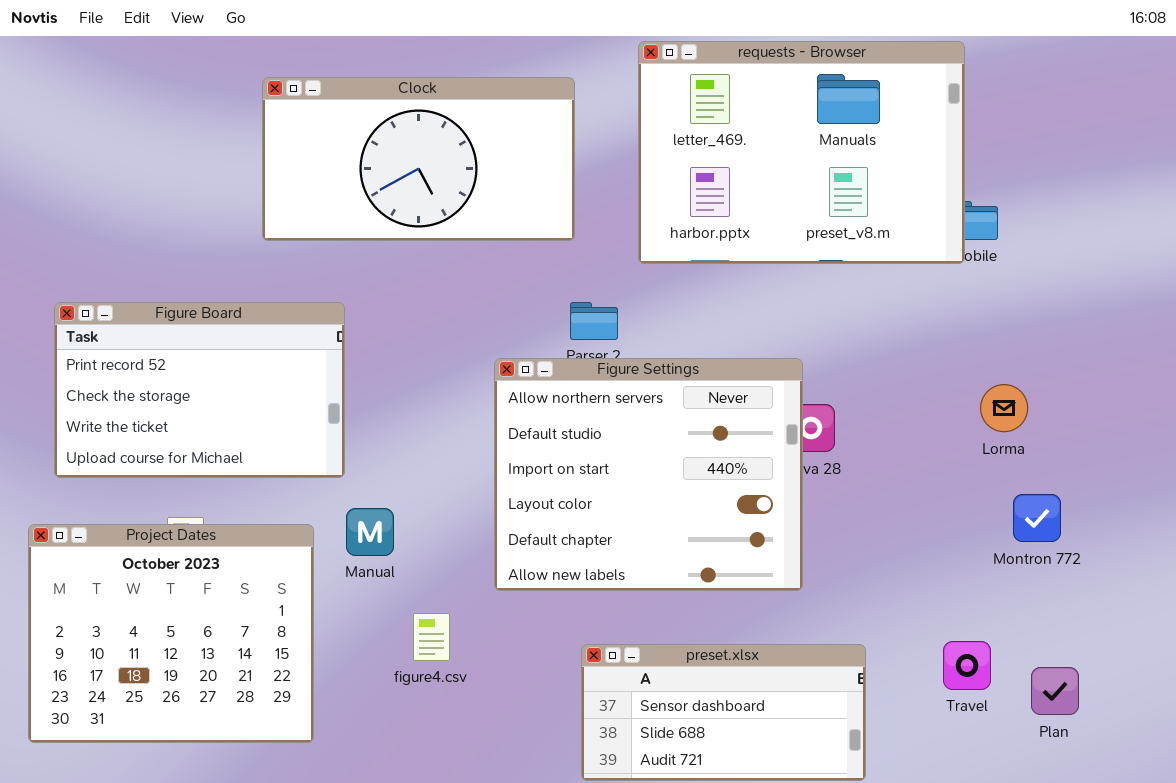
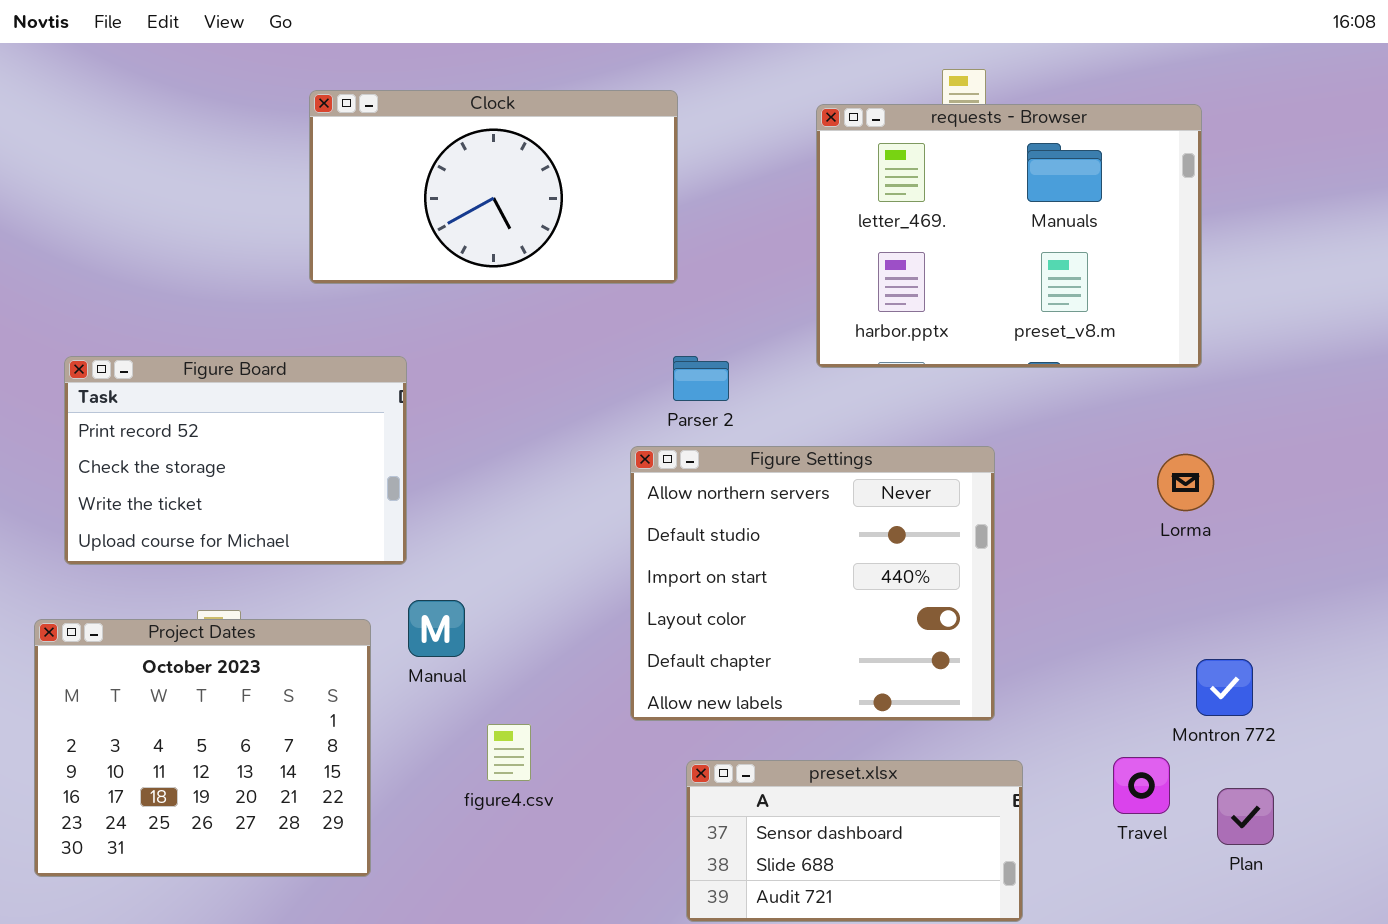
requests - Browser: [638,41,965,264] -> [816,104,1202,368], moved
Figure Settings: [494,358,803,591] -> [630,446,995,721], moved
Montron 772: [1013,494,1061,542] -> [1196,659,1253,716], moved

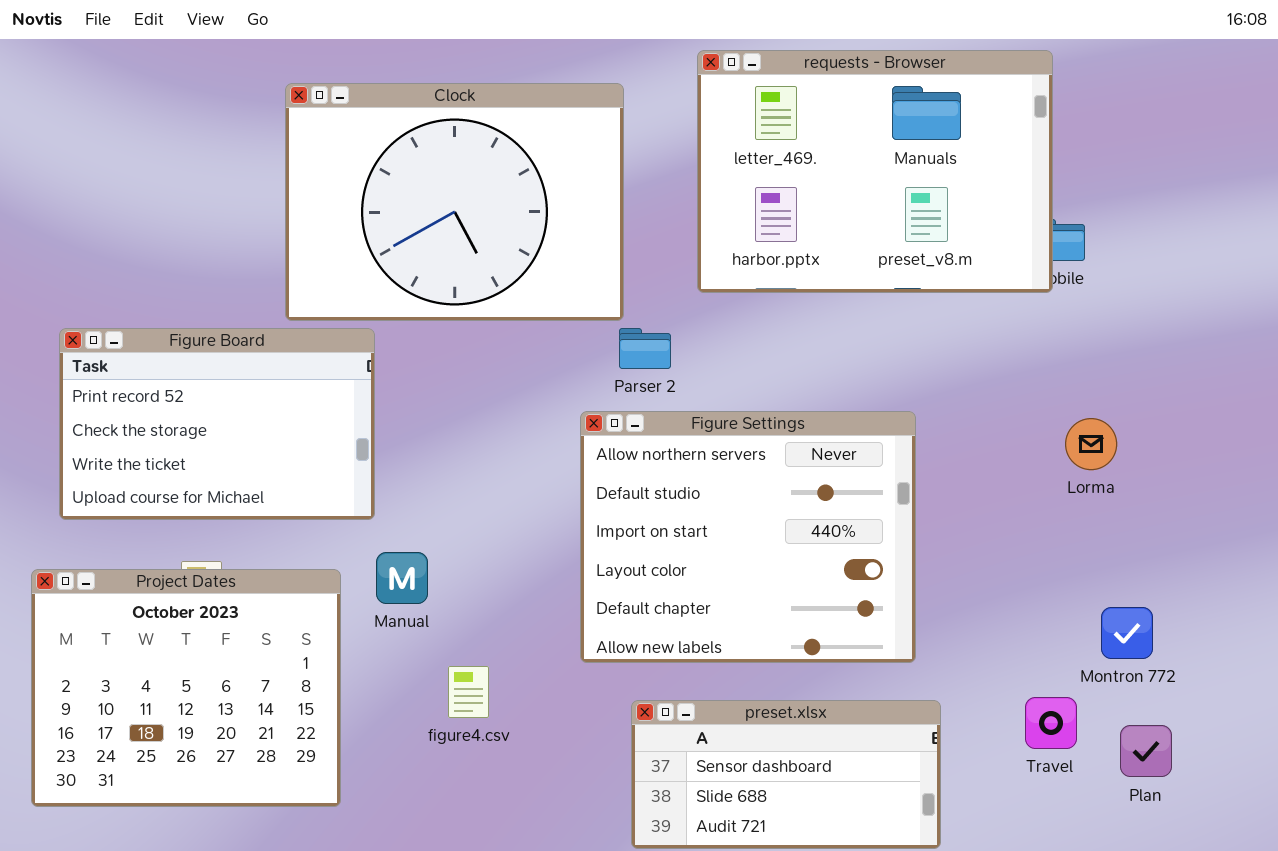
Clock: [309,90,678,284] -> [285,83,624,321], resized
requests - Browser: [816,104,1202,368] -> [697,50,1053,293], moved

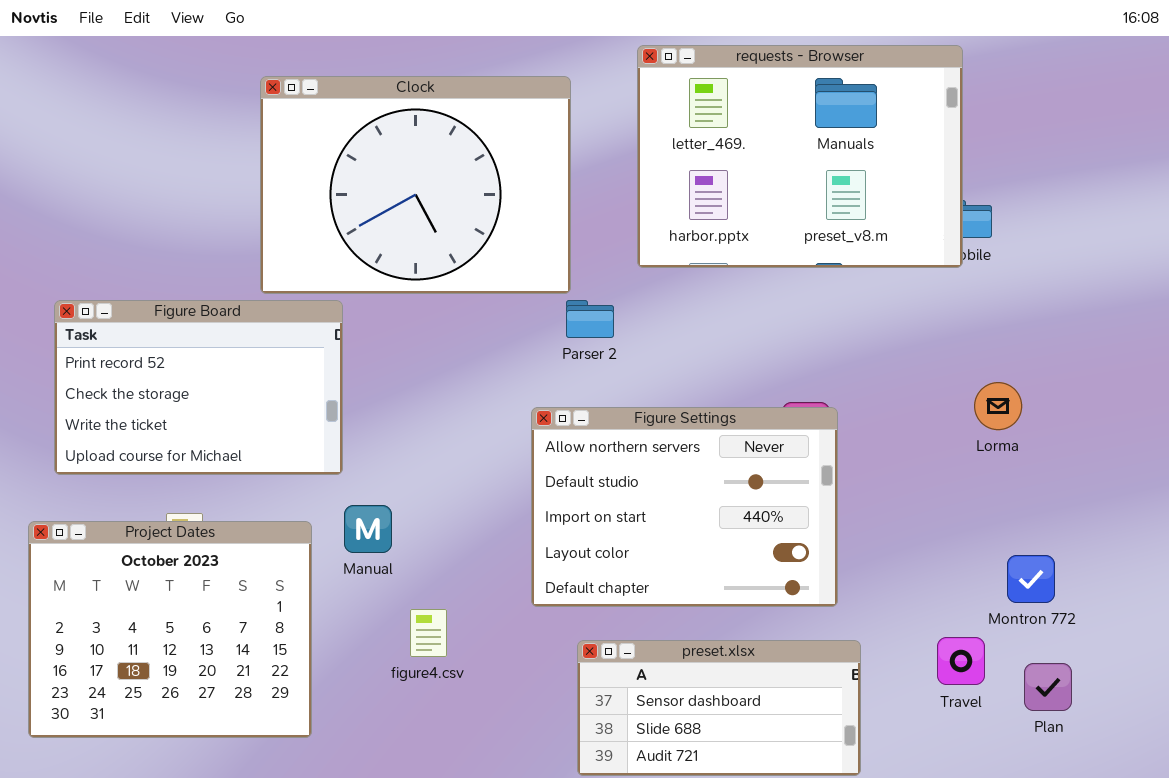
Figure Settings: [580,411,916,663] -> [531,407,838,607], resized

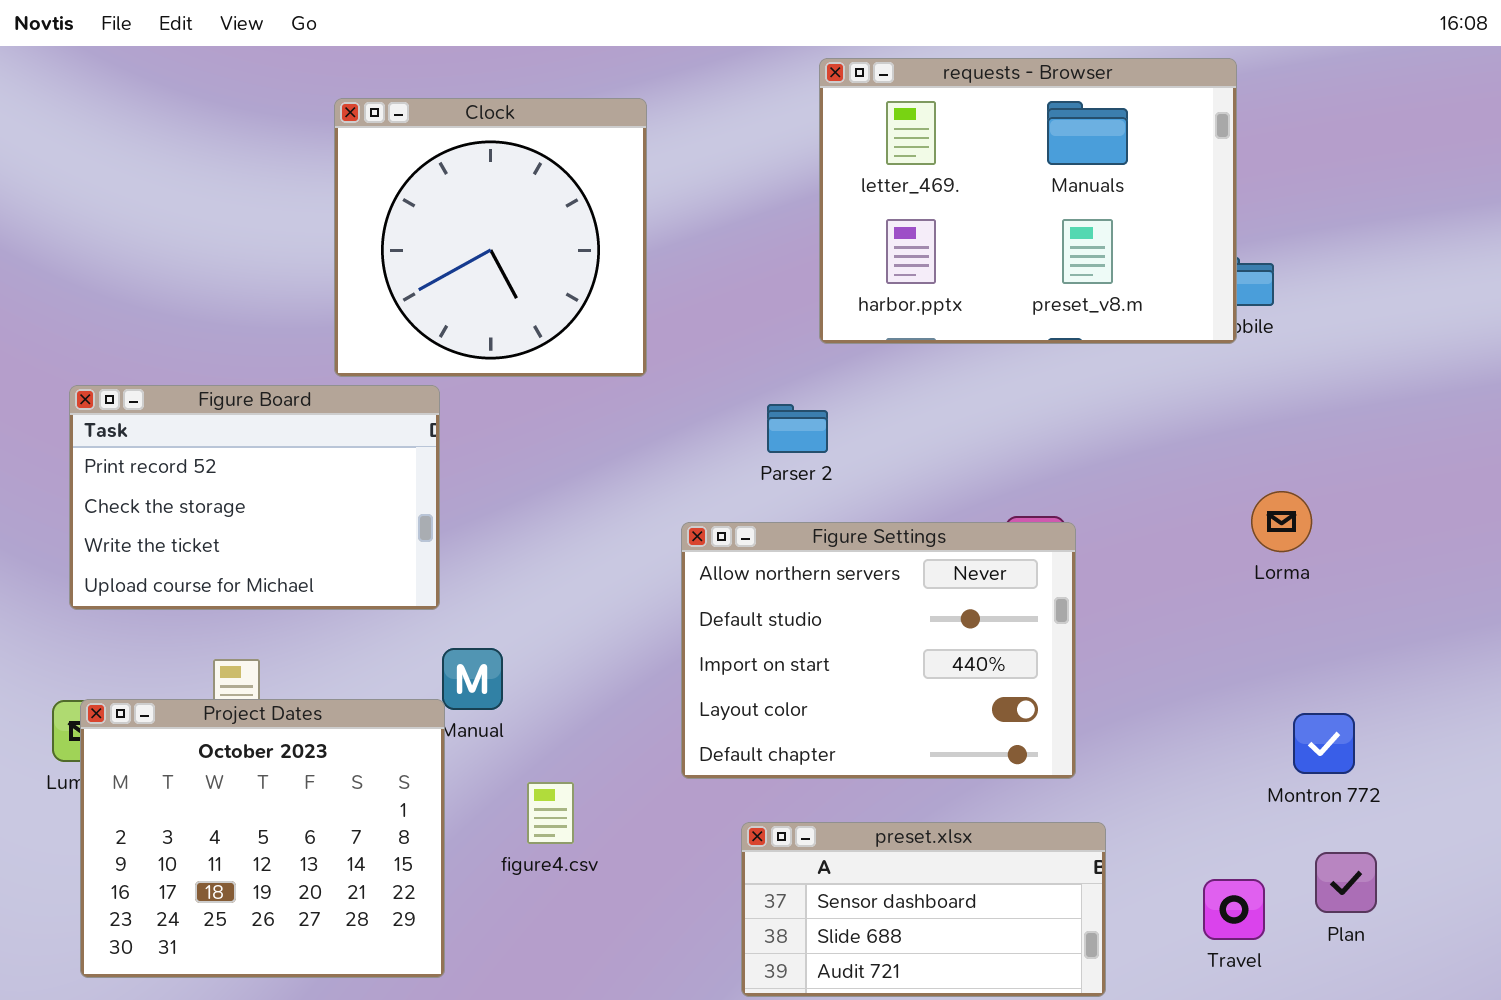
Clock: [260,76,571,294] -> [334,98,647,377], resized
Parser 2: [566,300,614,338] -> [767,404,828,453], moved
Project Dates: [28,521,312,738] -> [80,699,445,978], moved
Travel: [937,637,985,685] -> [1203,879,1265,940], moved

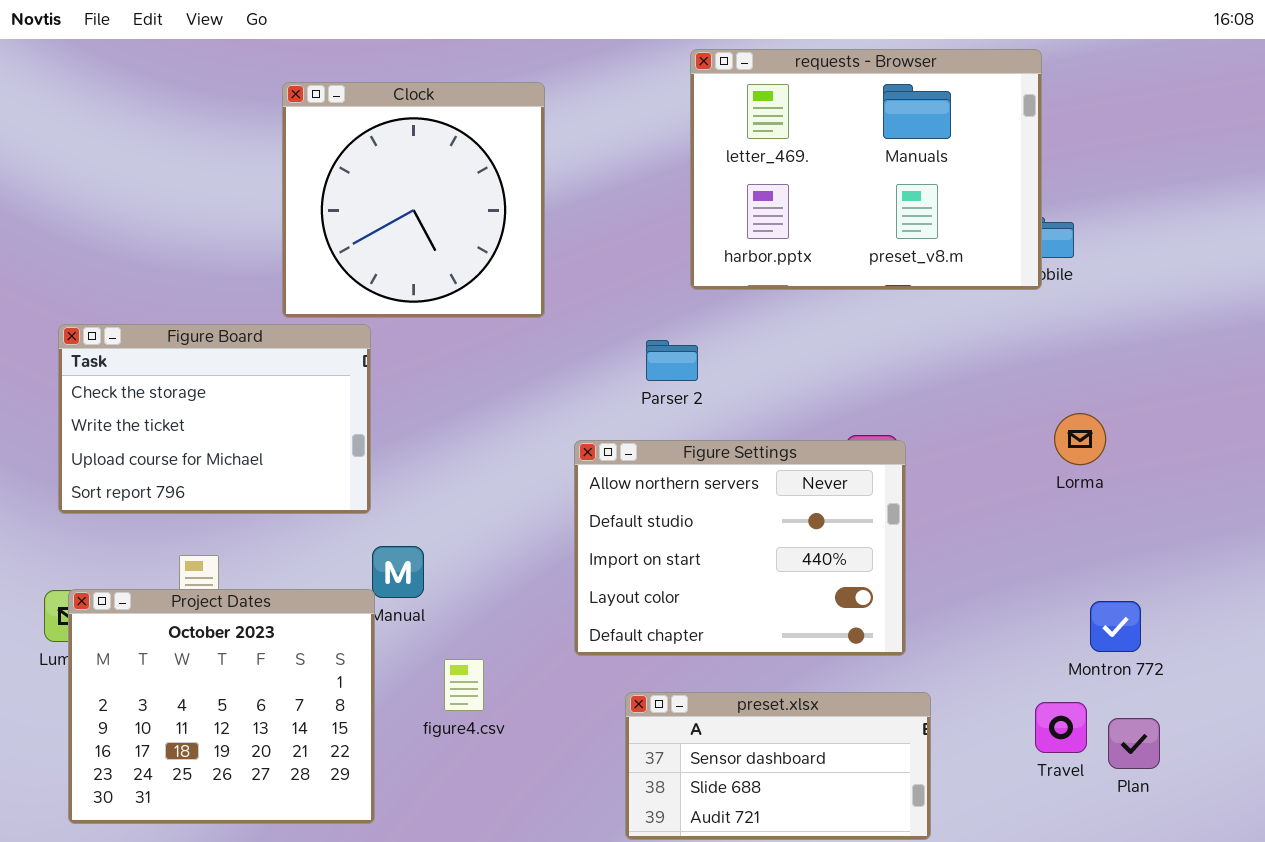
Figure Board: [69,385,440,610] -> [58,324,371,514], scrolled down 1 row
Travel: [1203,879,1265,940] -> [1035,702,1087,753], moved

